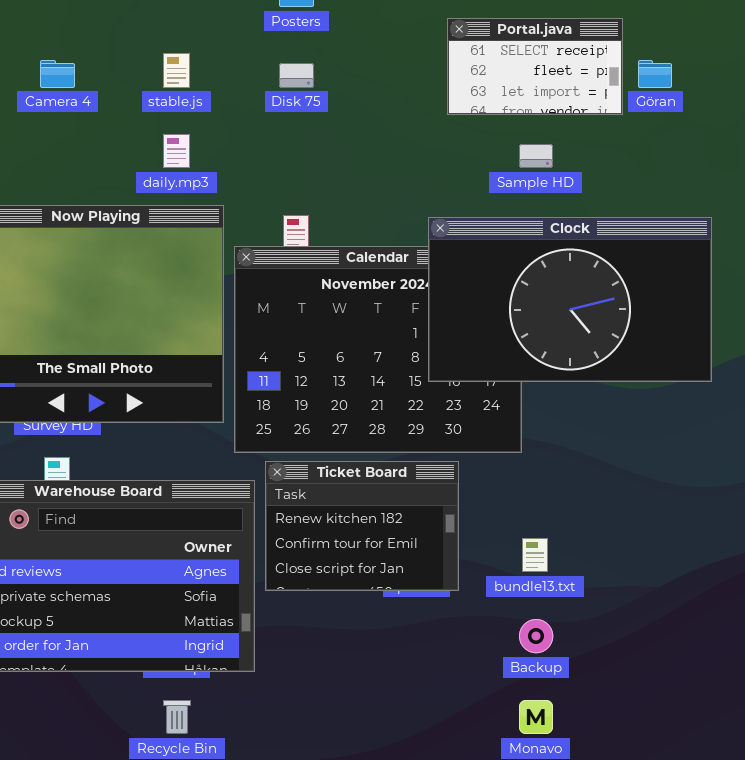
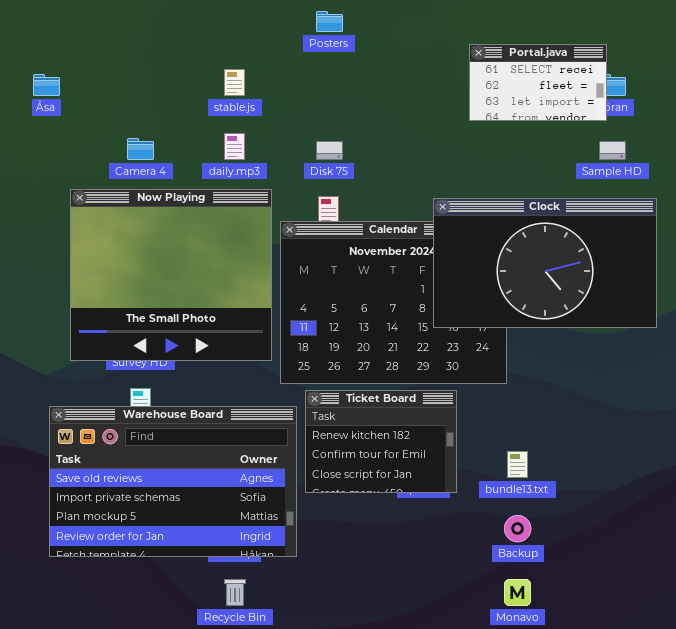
Portal.java: [447,18,623,115] -> [469,44,607,121], moved
Camera 4: [40,60,75,88] -> [127,138,154,160], moved
Disk 75: [279,63,314,88] -> [316,141,343,160], moved
Sample HD: [519,144,553,168] -> [599,141,626,160], moved

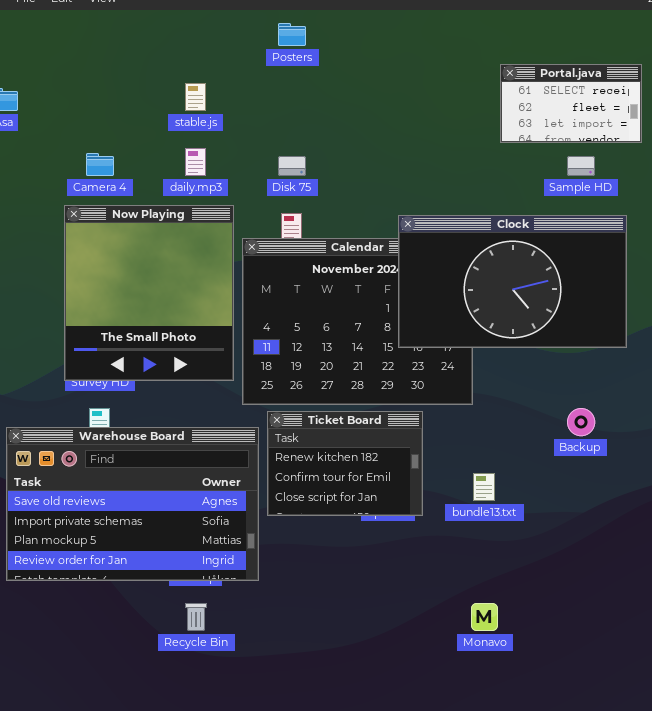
Portal.java: [469,44,607,121] -> [500,64,642,143], moved
Now Playing: [70,189,272,361] -> [64,205,234,381], resized
Backup: [504,515,531,542] -> [567,408,595,436], moved

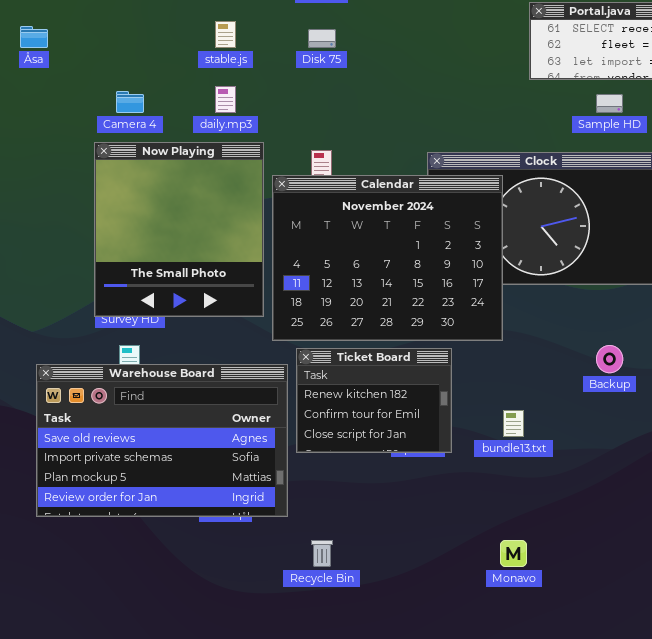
Disk 75: [278,156,306,176] -> [308,29,336,48], moved
Calendar: [242,238,473,405] -> [272,175,503,341], raised
Recycle Bin: [185,603,207,631] -> [311,540,333,567], moved

